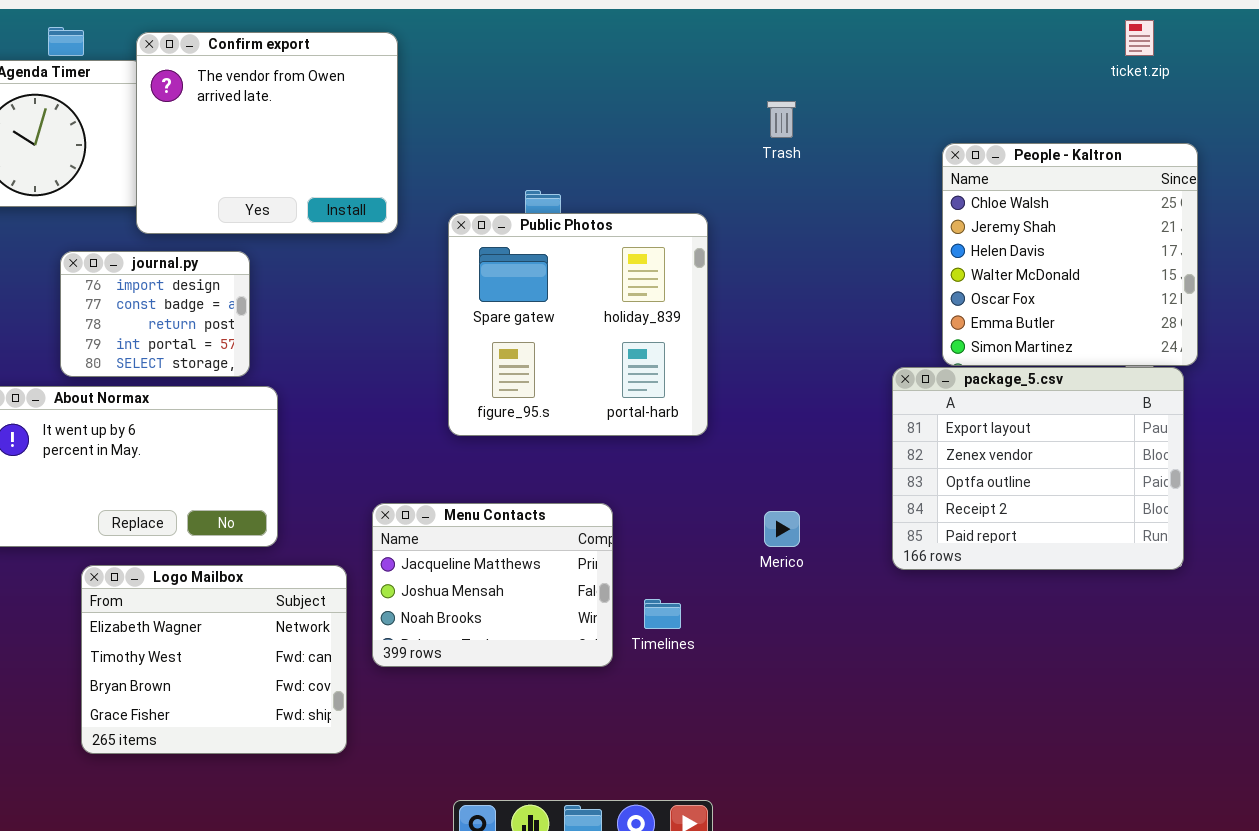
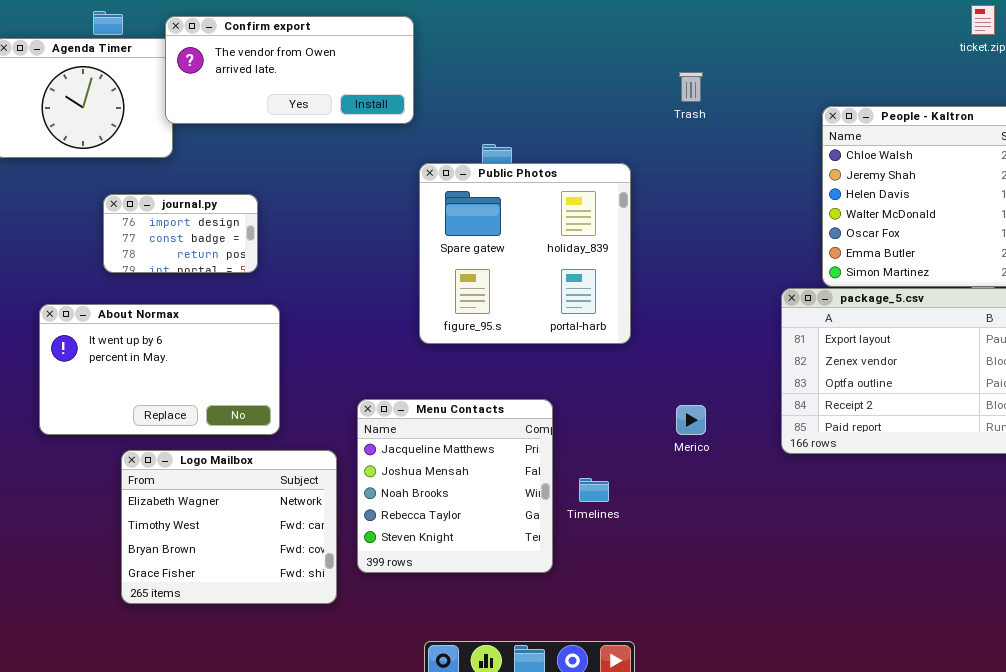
Confirm export: [136,32,398,234] -> [165,16,414,124], resized
journal.py: [60,251,250,377] -> [103,194,258,273], resized
Menu Contacts: [372,503,613,667] -> [357,399,553,573], resized

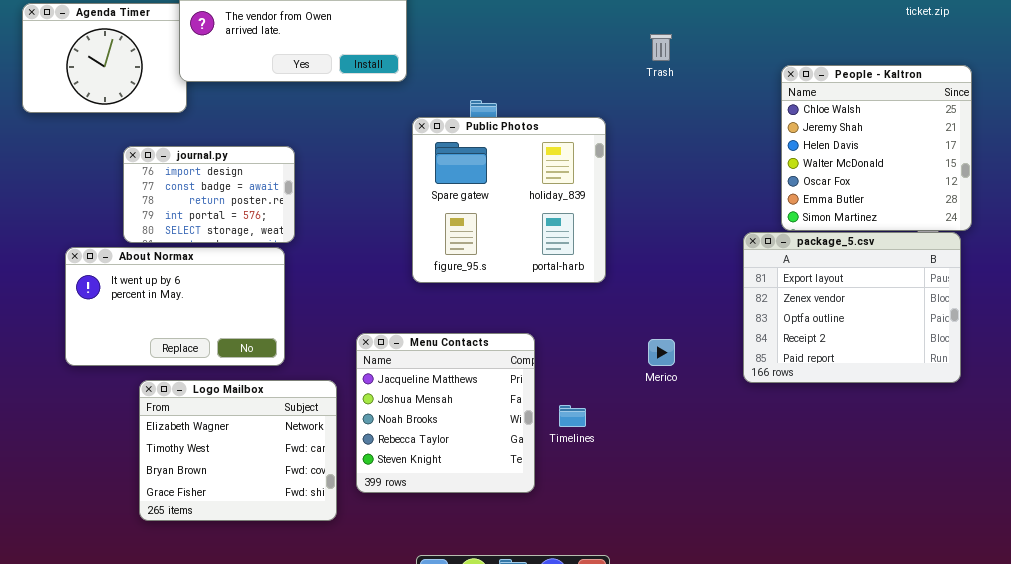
journal.py: [103,194,258,273] -> [123,146,295,243], resized

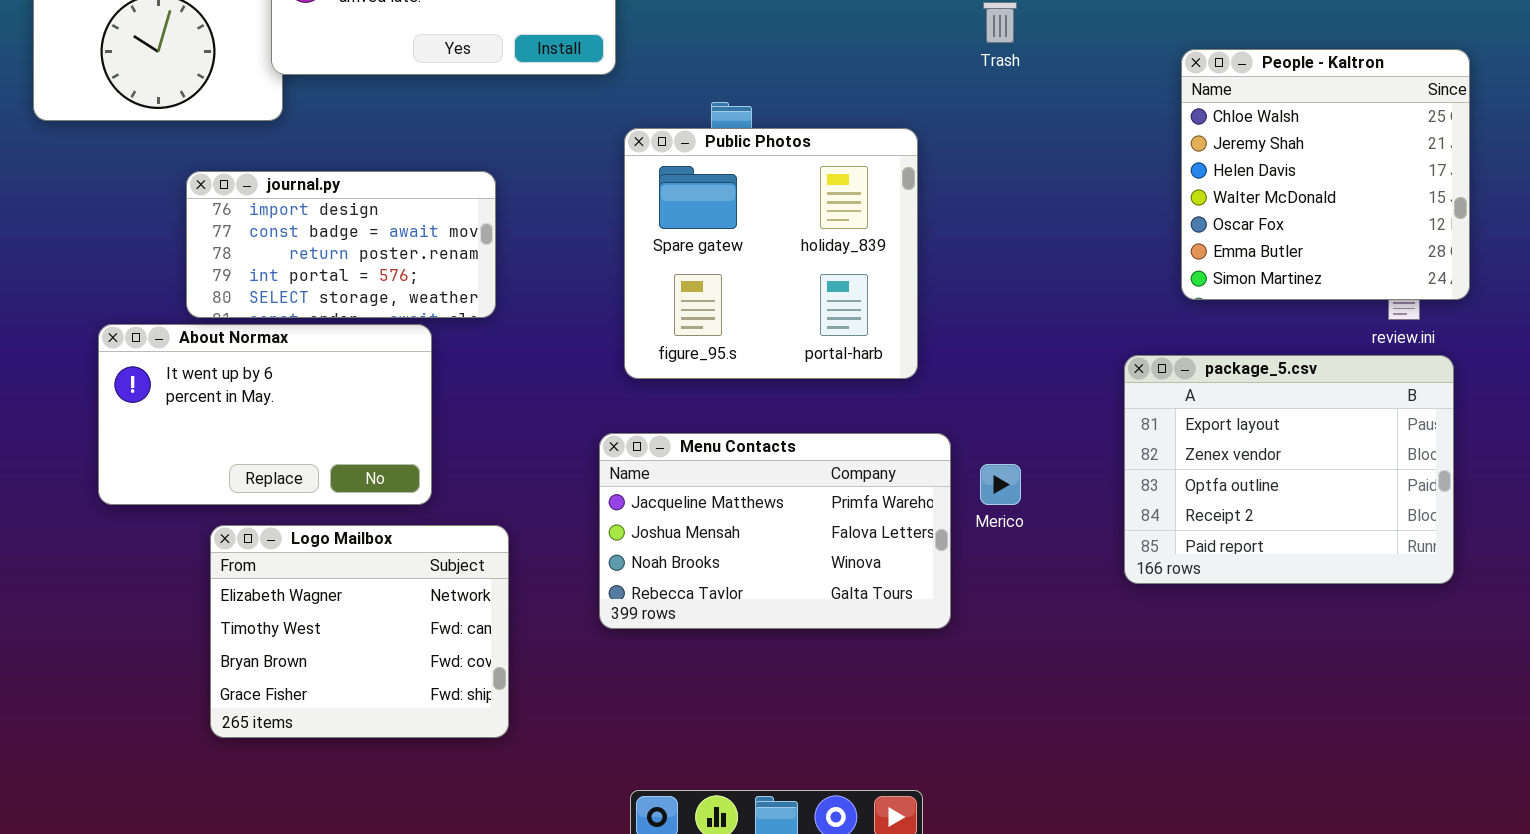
journal.py: [123,146,295,243] -> [186,171,496,318], resized
package_5.csv: [743,232,961,383] -> [1124,355,1454,584], moved
Menu Contacts: [356,333,535,493] -> [599,433,951,629], moved, resized

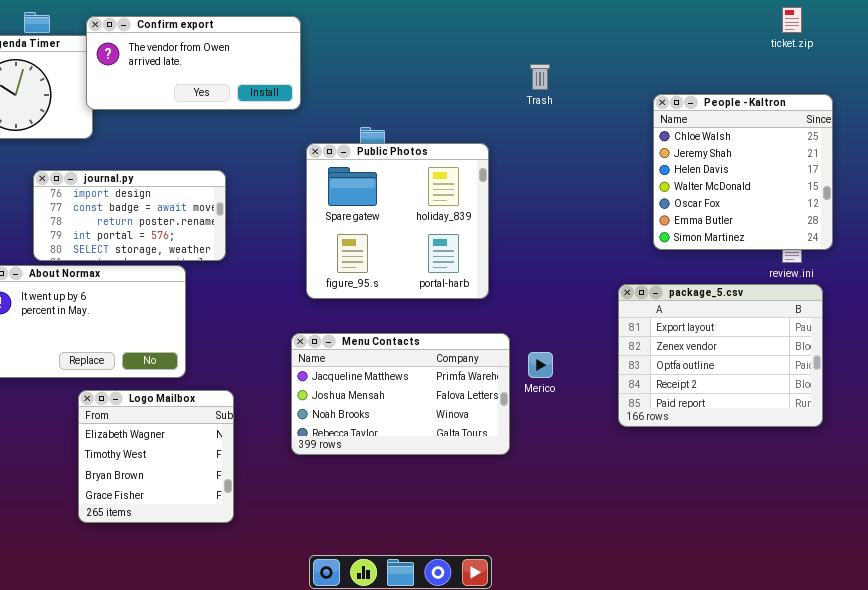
Logo Mailbox: [210,525,509,738] -> [78,390,234,523], resized

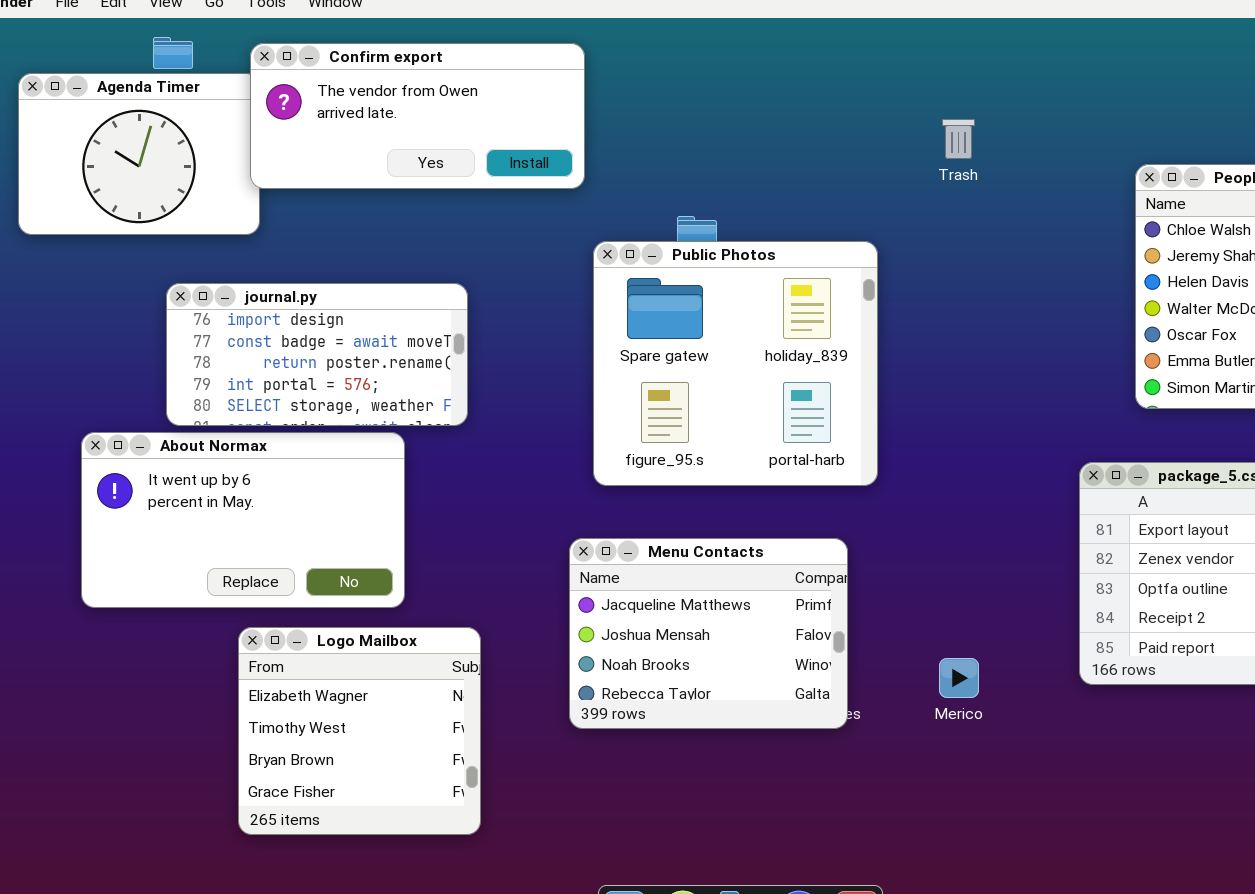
Menu Contacts: [291,333,510,455] -> [569,538,848,729], resized
Merico: [528,352,553,378] -> [939,658,979,698], moved

